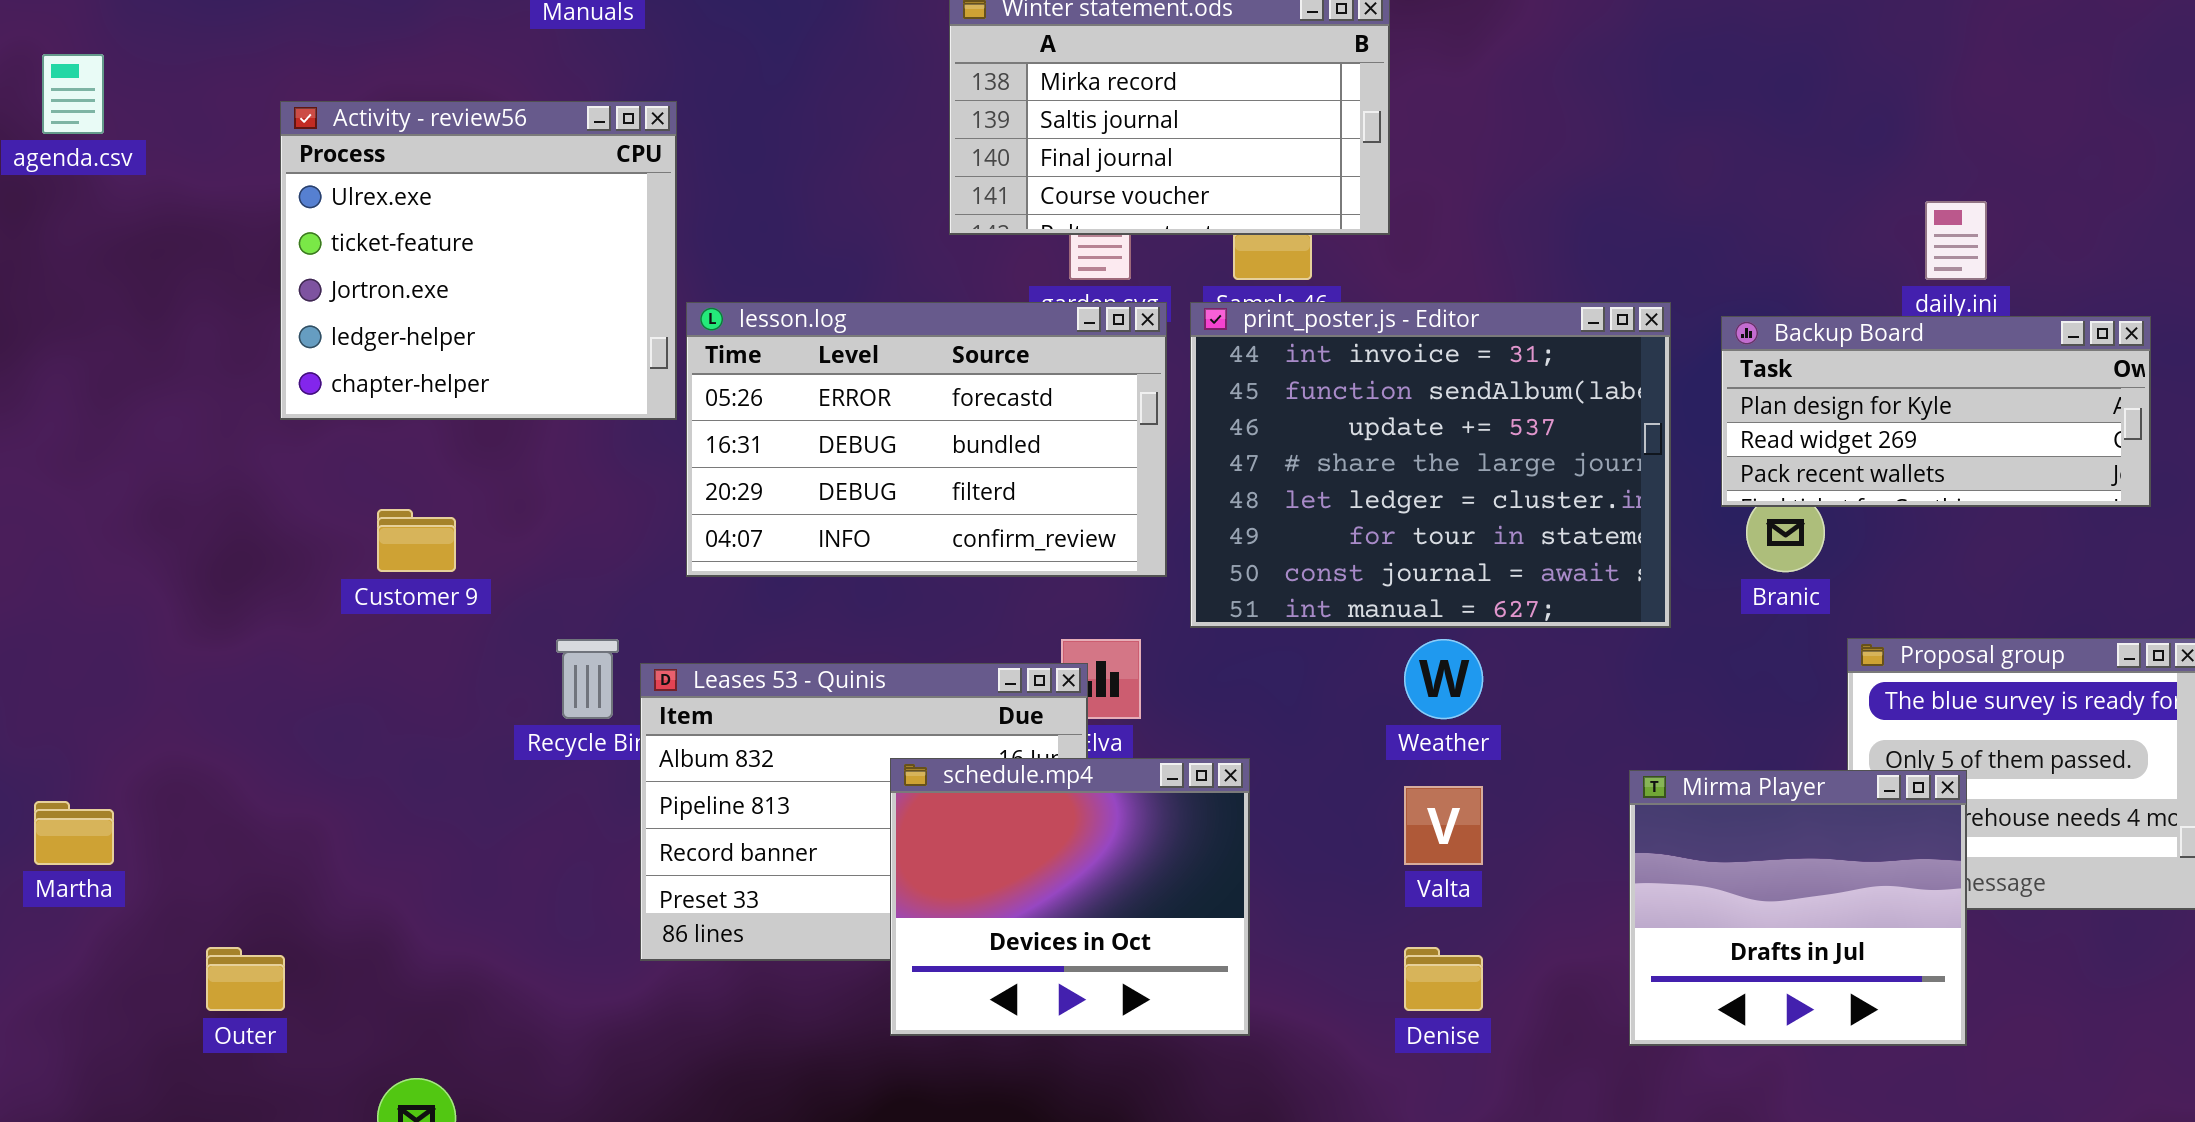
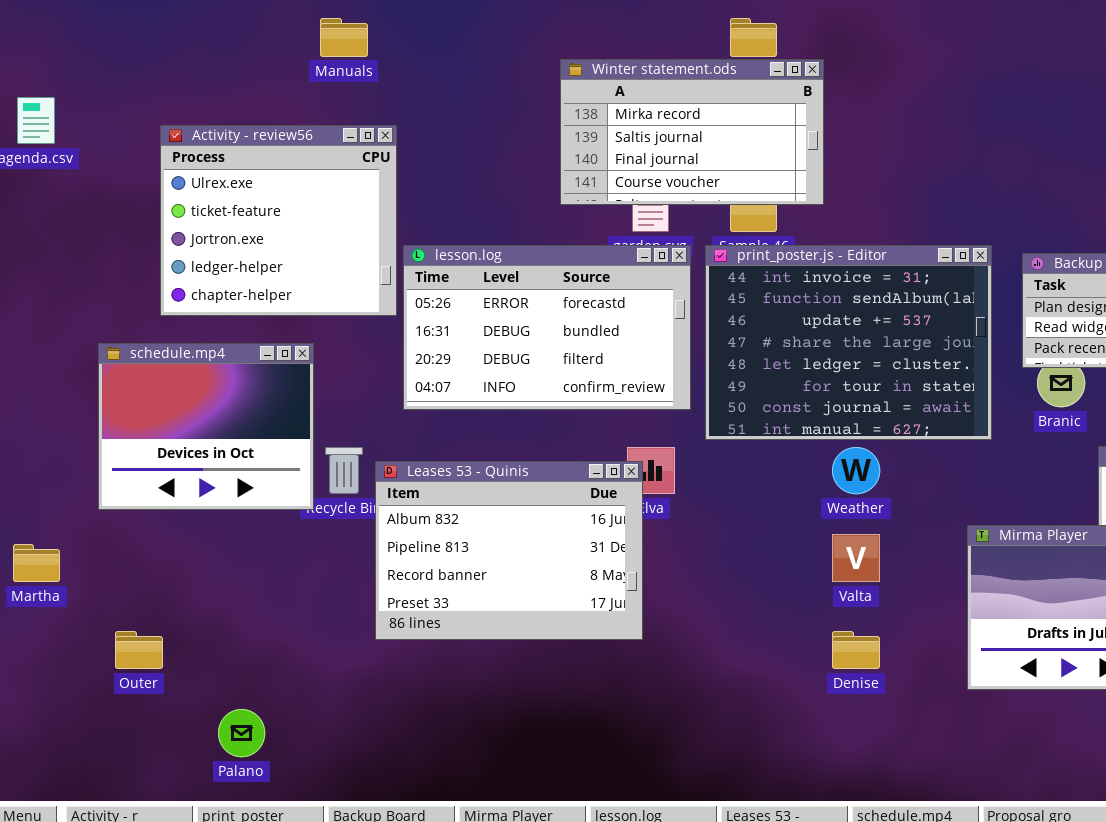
schedule.mp4: [890,758,1250,1036] -> [98,343,314,510], moved

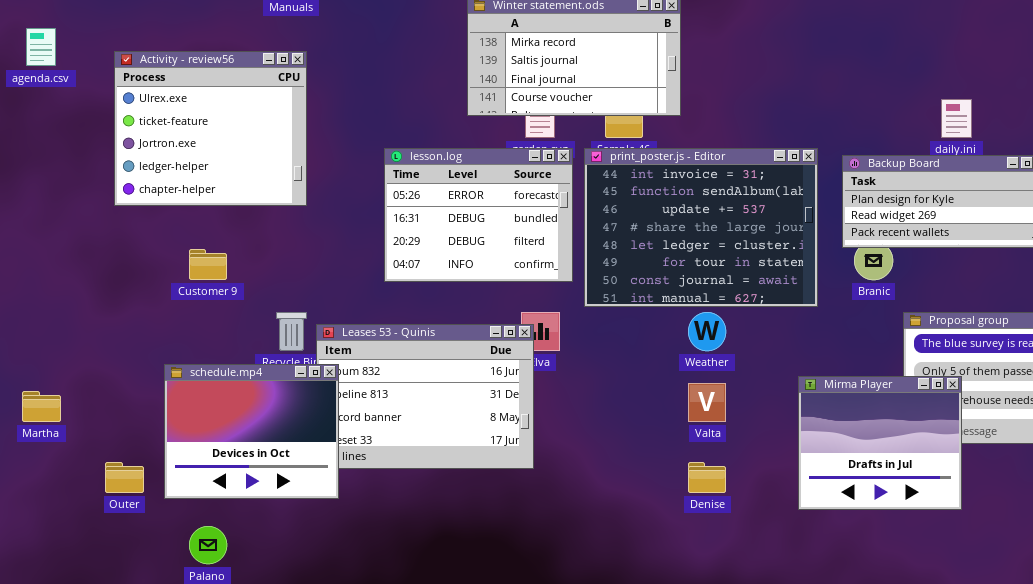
Activity - review56: [160,125,397,316] -> [114,51,307,206], moved
lesson.log: [403,245,691,410] -> [384,148,573,282], resized
schedule.mp4: [98,343,314,510] -> [164,364,339,499], moved

